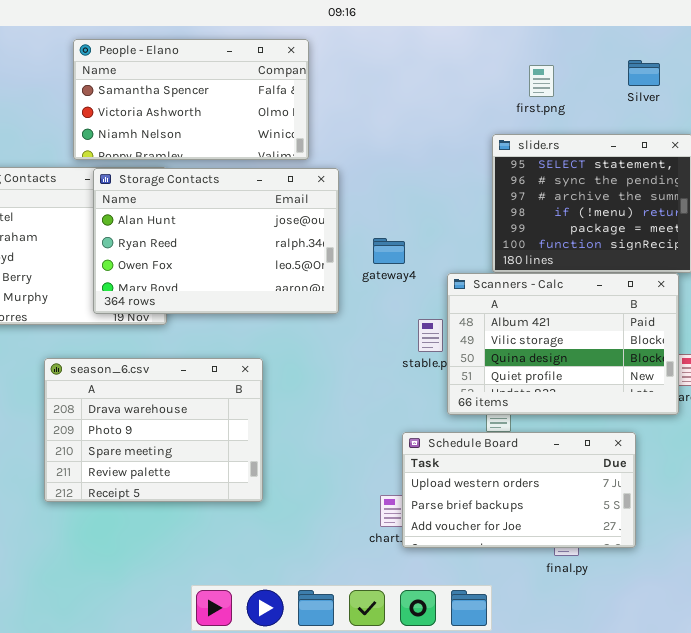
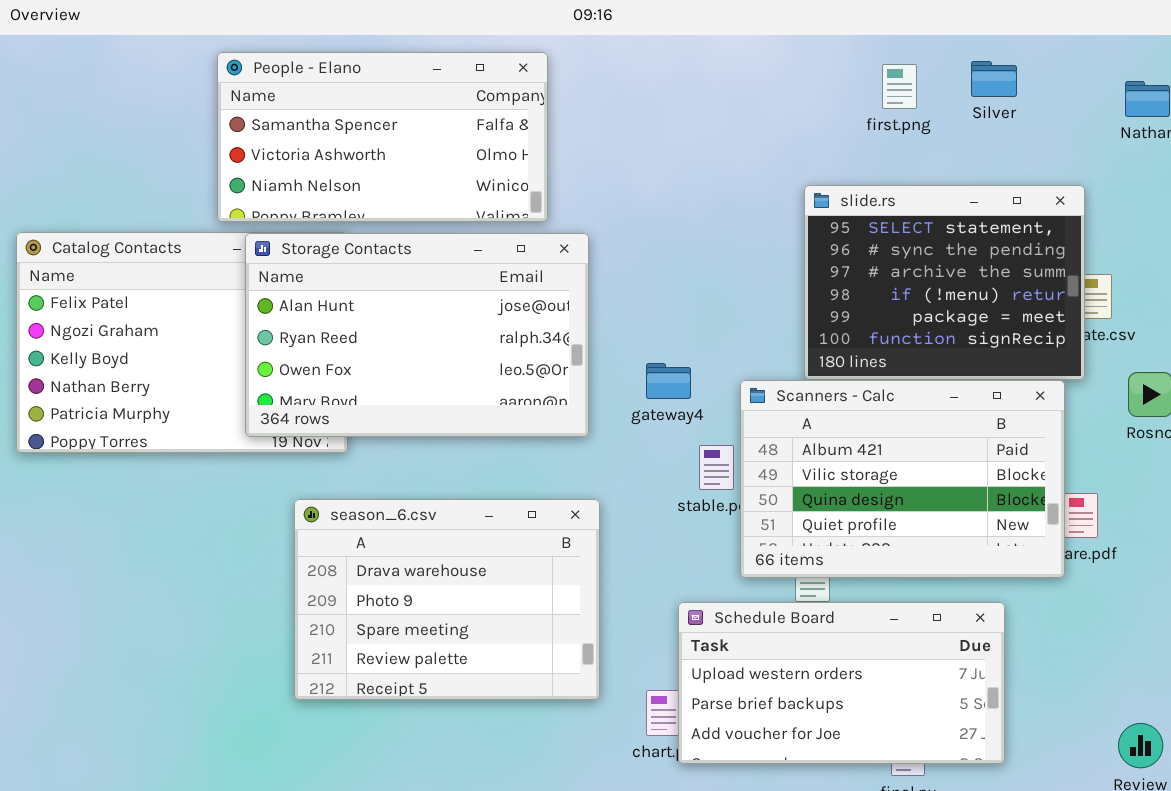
Silver: [628,60,660,86] -> [971,61,1017,97], moved
first.png: [529,65,554,97] -> [882,64,917,109], moved
gateway4: [373,238,405,264] -> [646,363,691,399], moved
season_6.csv: [44,358,263,502] -> [294,499,600,700], moved

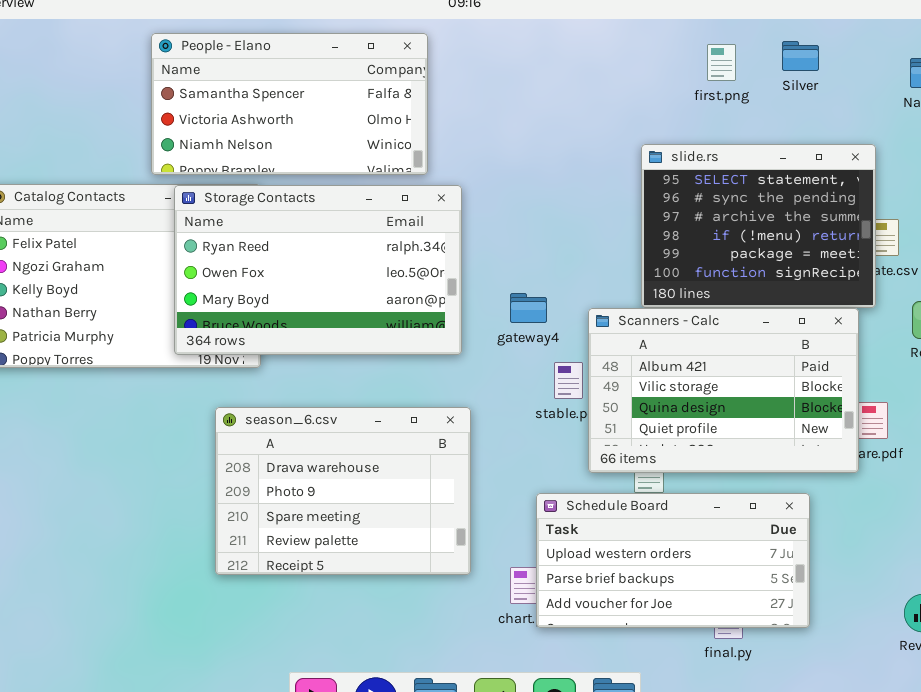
Storage Contacts: [245,233,589,437] -> [174,185,462,355], scrolled down 1 row

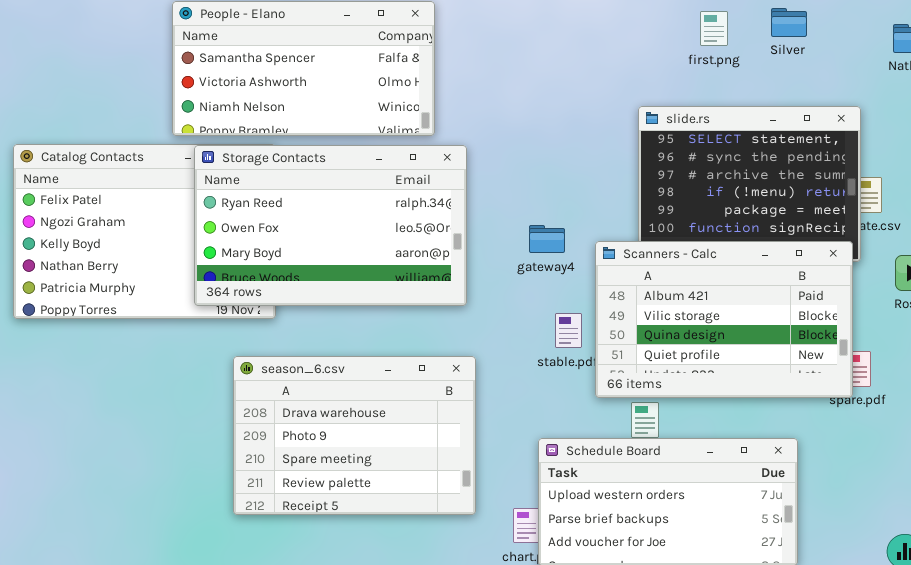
gateway4: [510,293,547,323] -> [529,225,565,253], moved
Scanners - Calc: [588,308,859,473] -> [595,241,853,398], moved

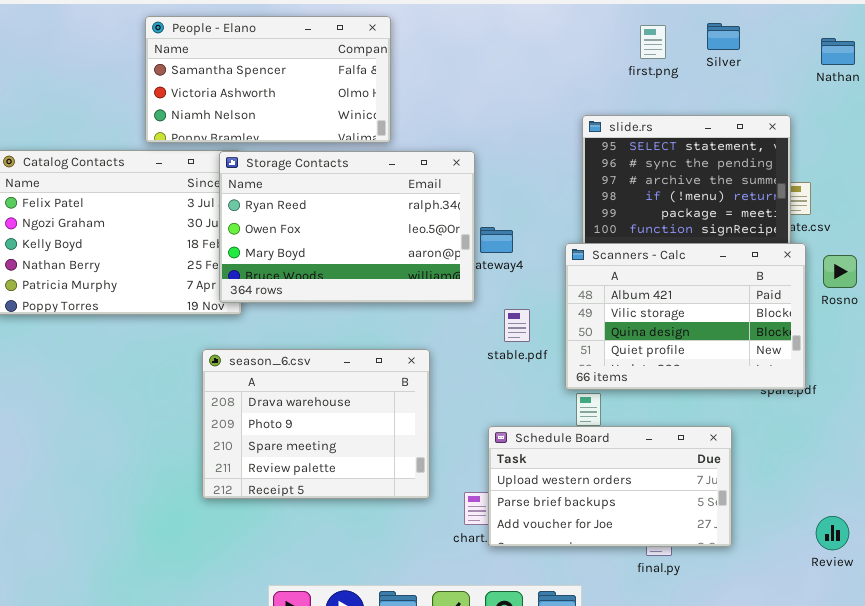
Storage Contacts: [194,145,467,306] -> [219,151,475,303], moved
Scanners - Calc: [595,241,853,398] -> [565,243,806,390], moved

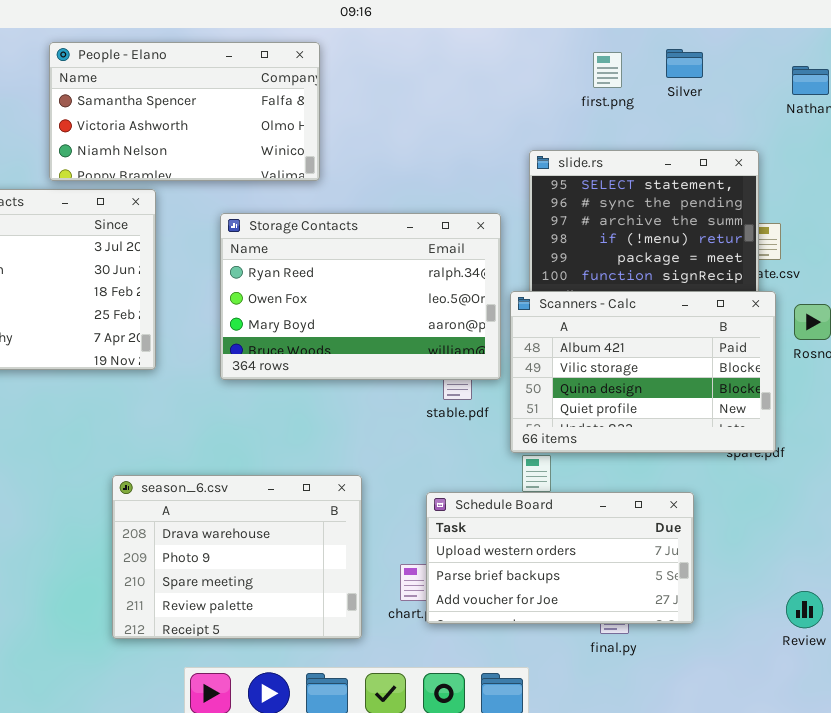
Storage Contacts: [219,151,475,303] -> [220,213,501,380], moved
season_6.csv: [202,349,430,499] -> [112,475,362,639], moved

